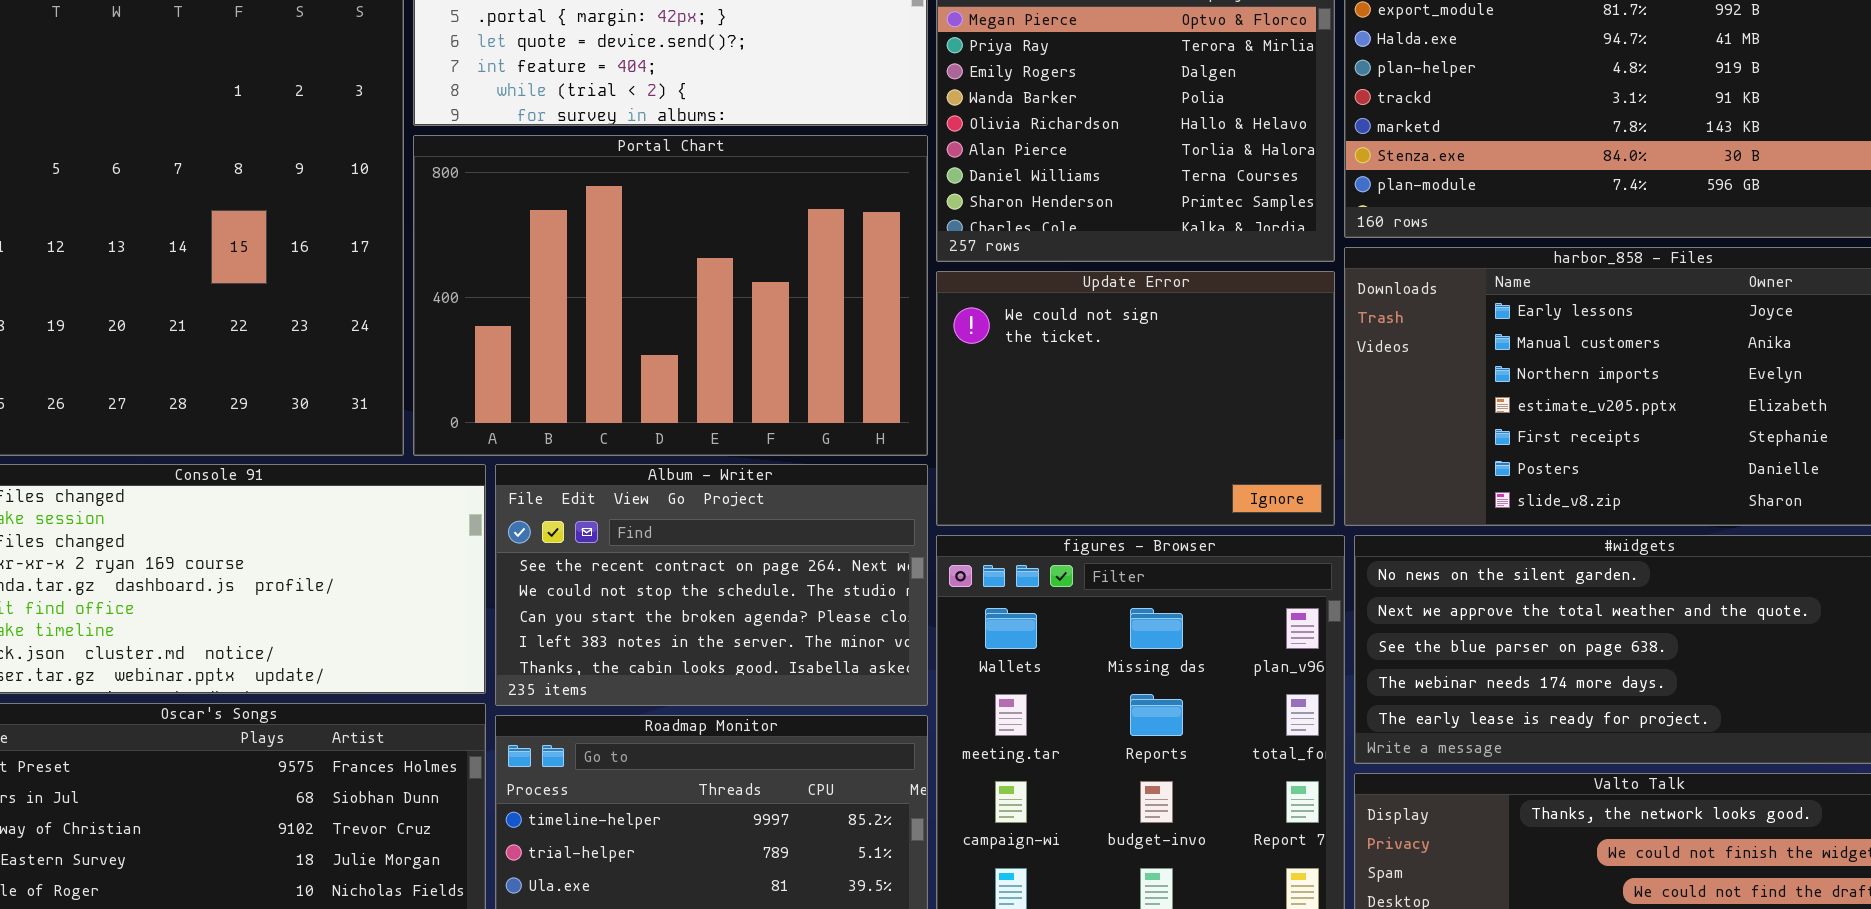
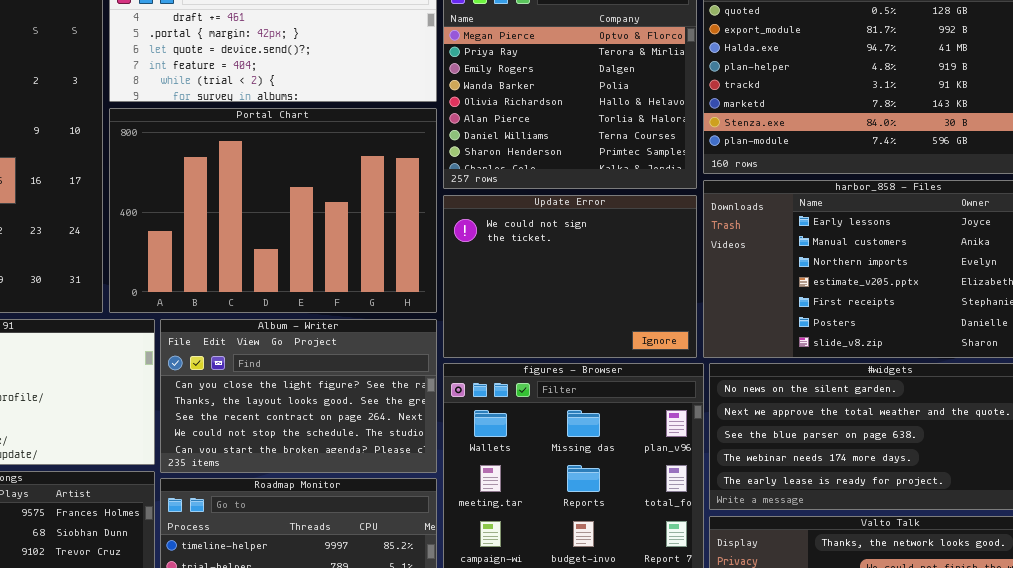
Album - Writer: [495,464,928,706] -> [160,319,437,473], scrolled up 2 rows

